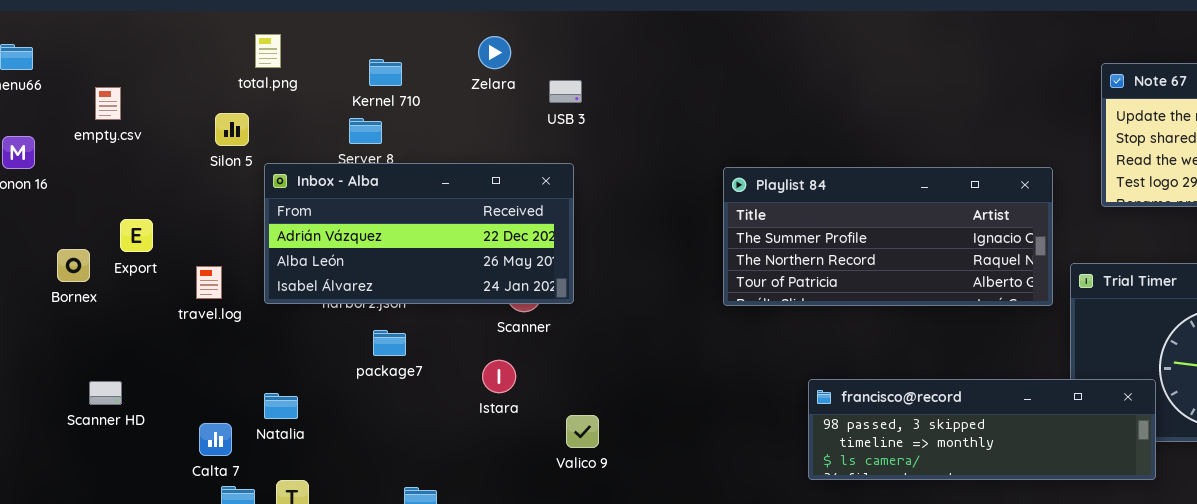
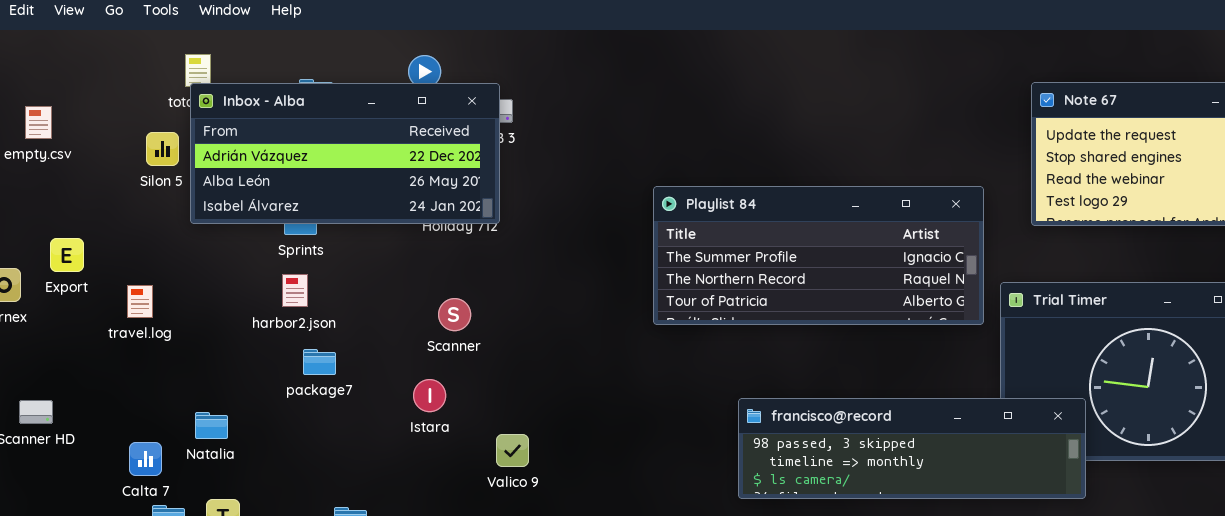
Inbox - Alba: [264,163,574,304] -> [190,83,500,224], moved

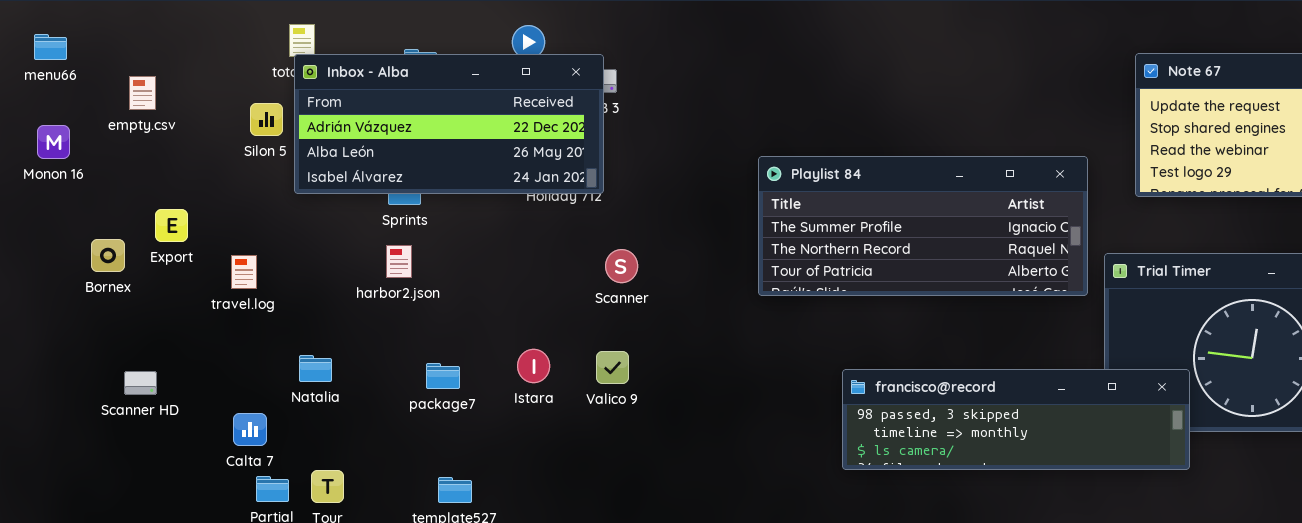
Scanner: [438,298,471,331] -> [605,249,638,283], moved
package7: [303,349,336,375] -> [426,363,460,389], moved
Natalia: [195,412,228,439] -> [299,355,332,382], moved
Valico 9: [496,434,529,467] -> [596,351,629,384], moved

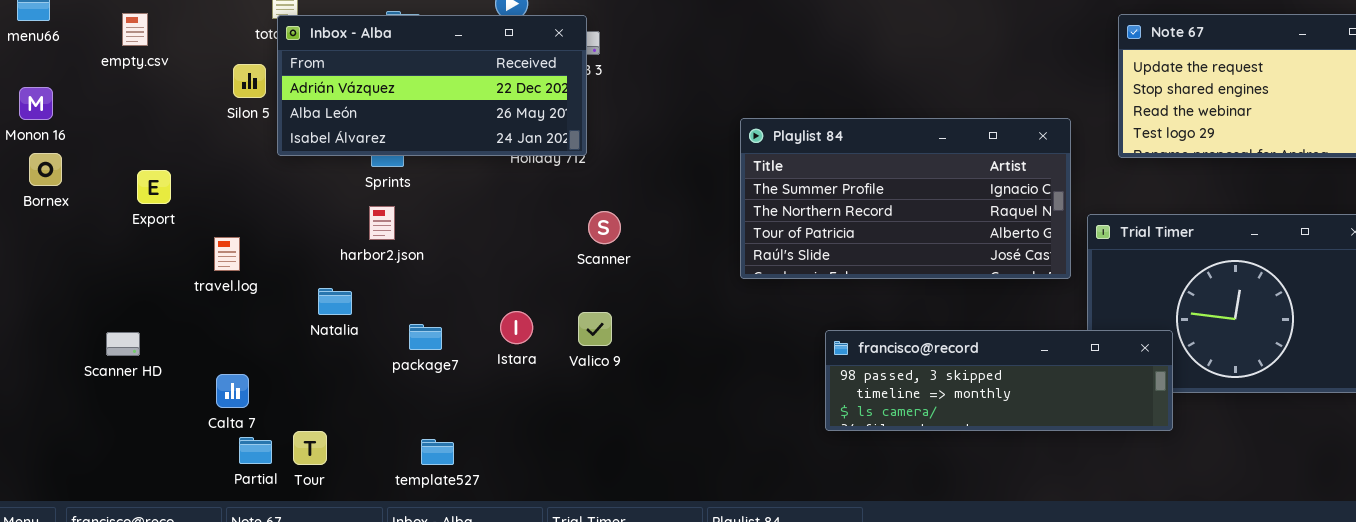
empty.csv: [129,76,156,110] -> [122,13,148,46], moved
Playlist 84: [758,156,1088,296] -> [740,118,1071,279], resized
Bornex: [91,239,125,272] -> [29,153,62,186], moved
travel.log: [231,255,257,289] -> [214,237,240,271], moved
Natalia: [299,355,332,382] -> [318,288,352,315], moved

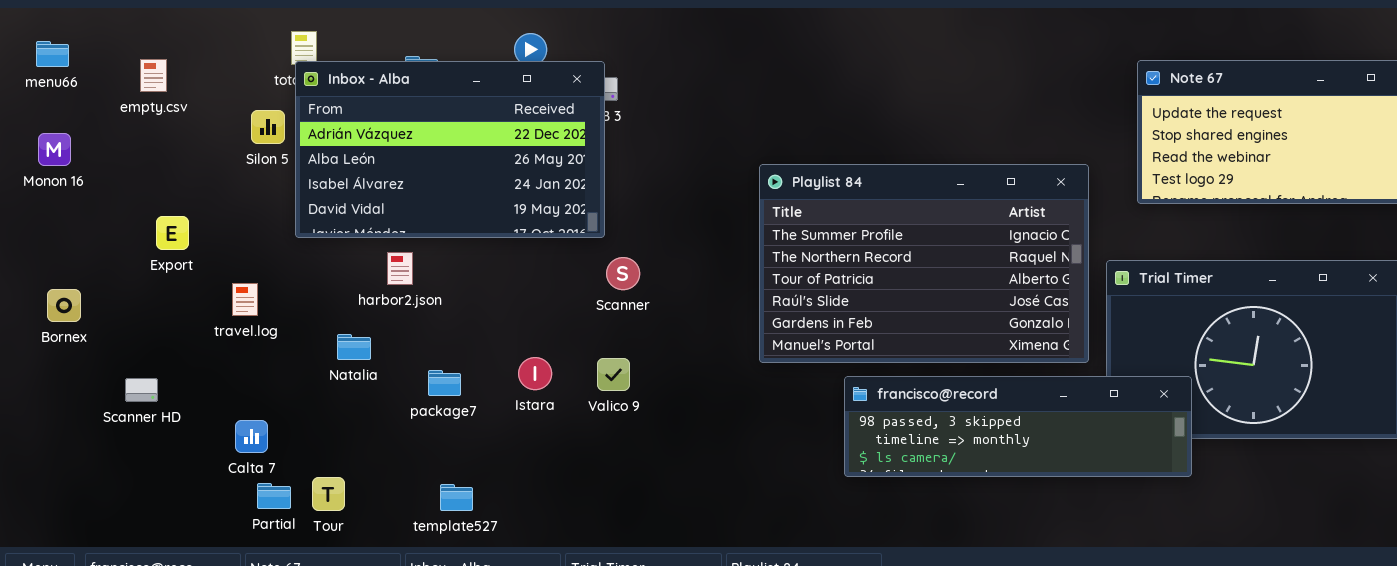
Inbox - Alba: [277,15,587,156] -> [295,61,605,238], resized
Playlist 84: [740,118,1071,279] -> [759,164,1089,363], resized
Bornex: [29,153,62,186] -> [47,289,81,322], moved

